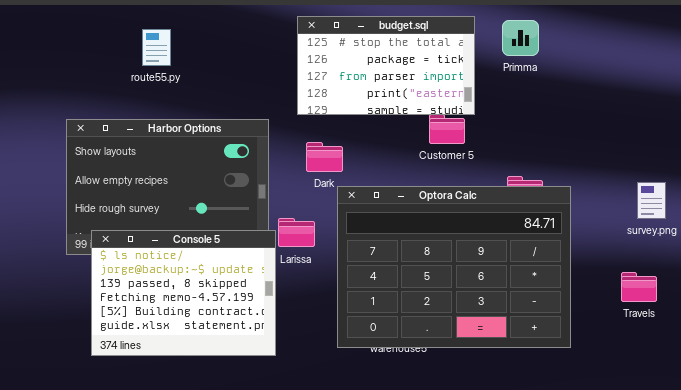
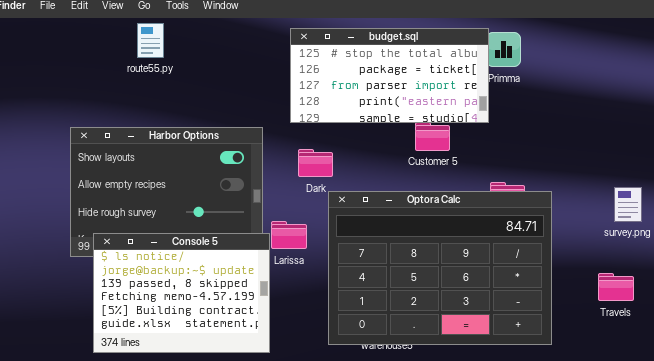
budget.sql: [297,16,475,115] -> [290,28,489,123], resized
route55.py: [142,29,171,66] -> [137,23,164,58], moved

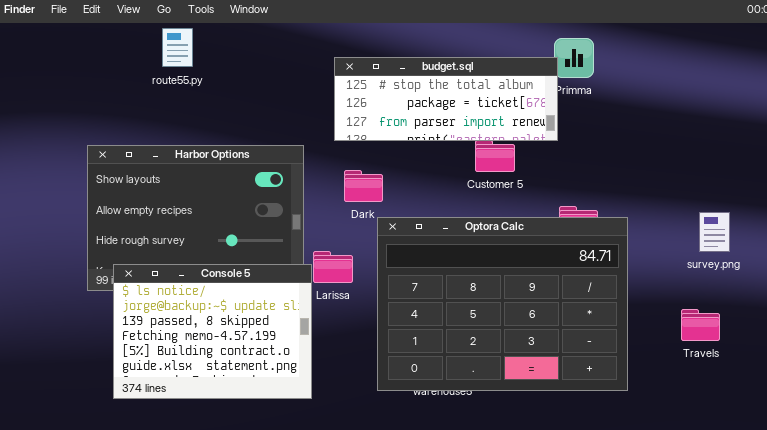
budget.sql: [290,28,489,123] -> [334,57,558,141], resized

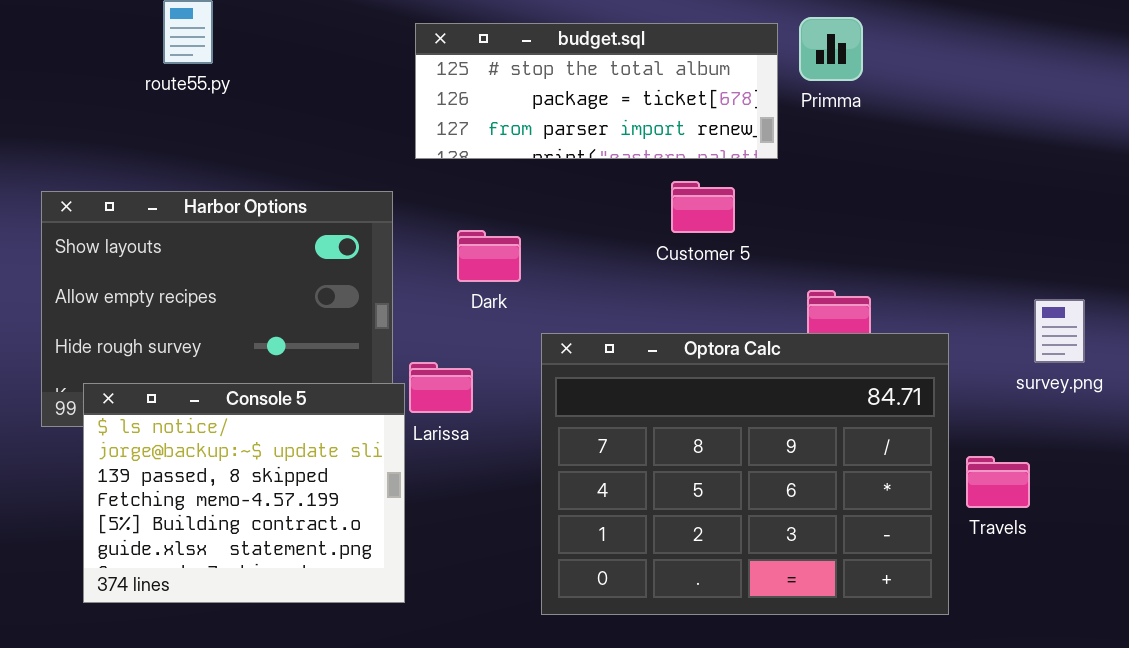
budget.sql: [334,57,558,141] -> [415,23,778,159], moved
Optora Calc: [377,217,628,391] -> [541,333,949,615], moved
Travels: [681,309,720,341] -> [966,456,1030,508], moved

